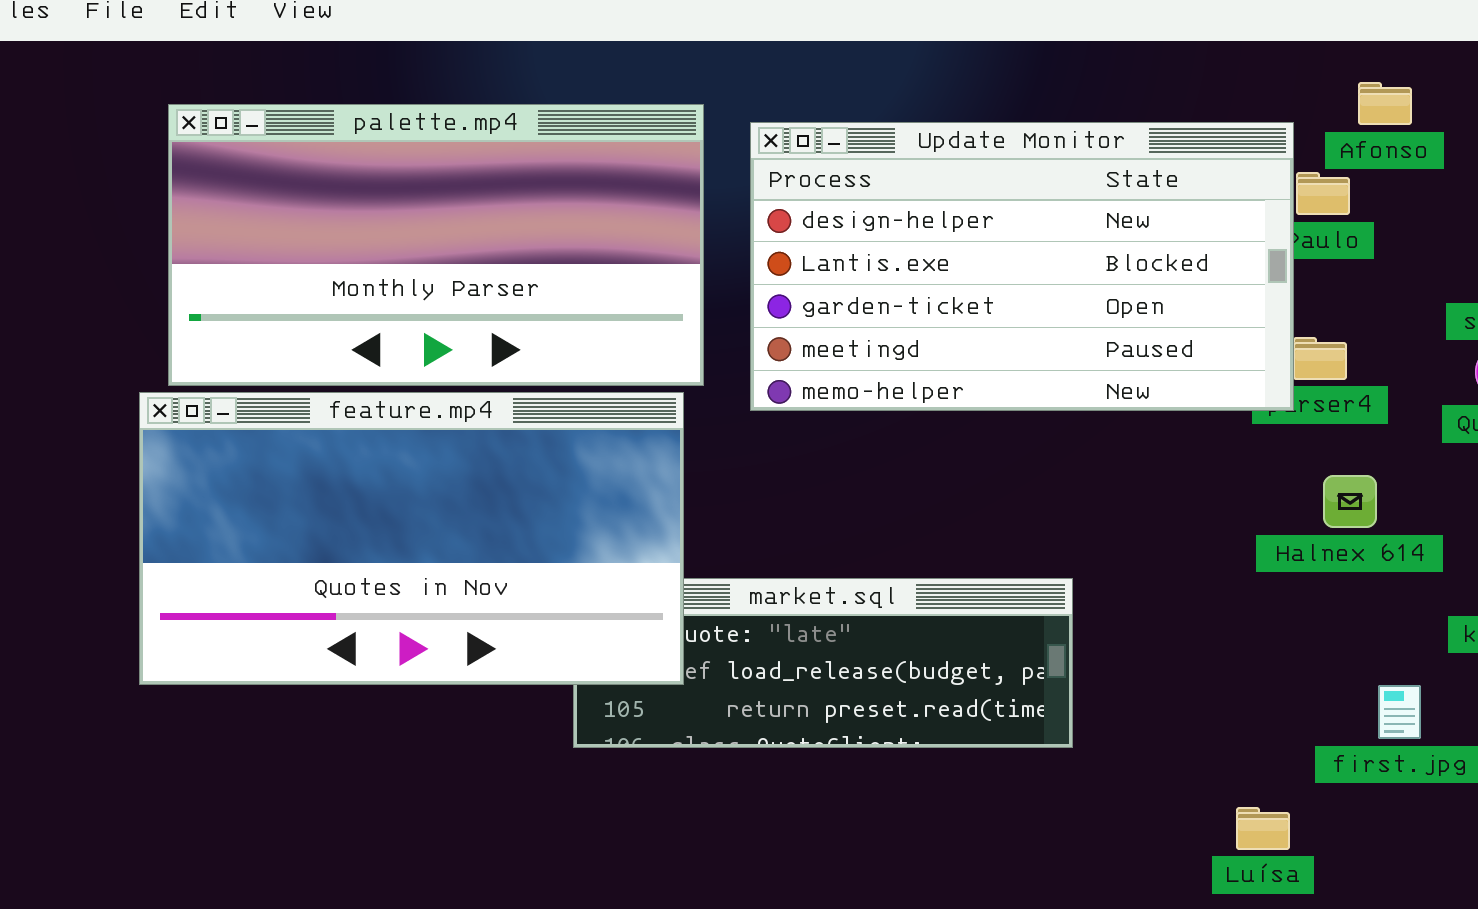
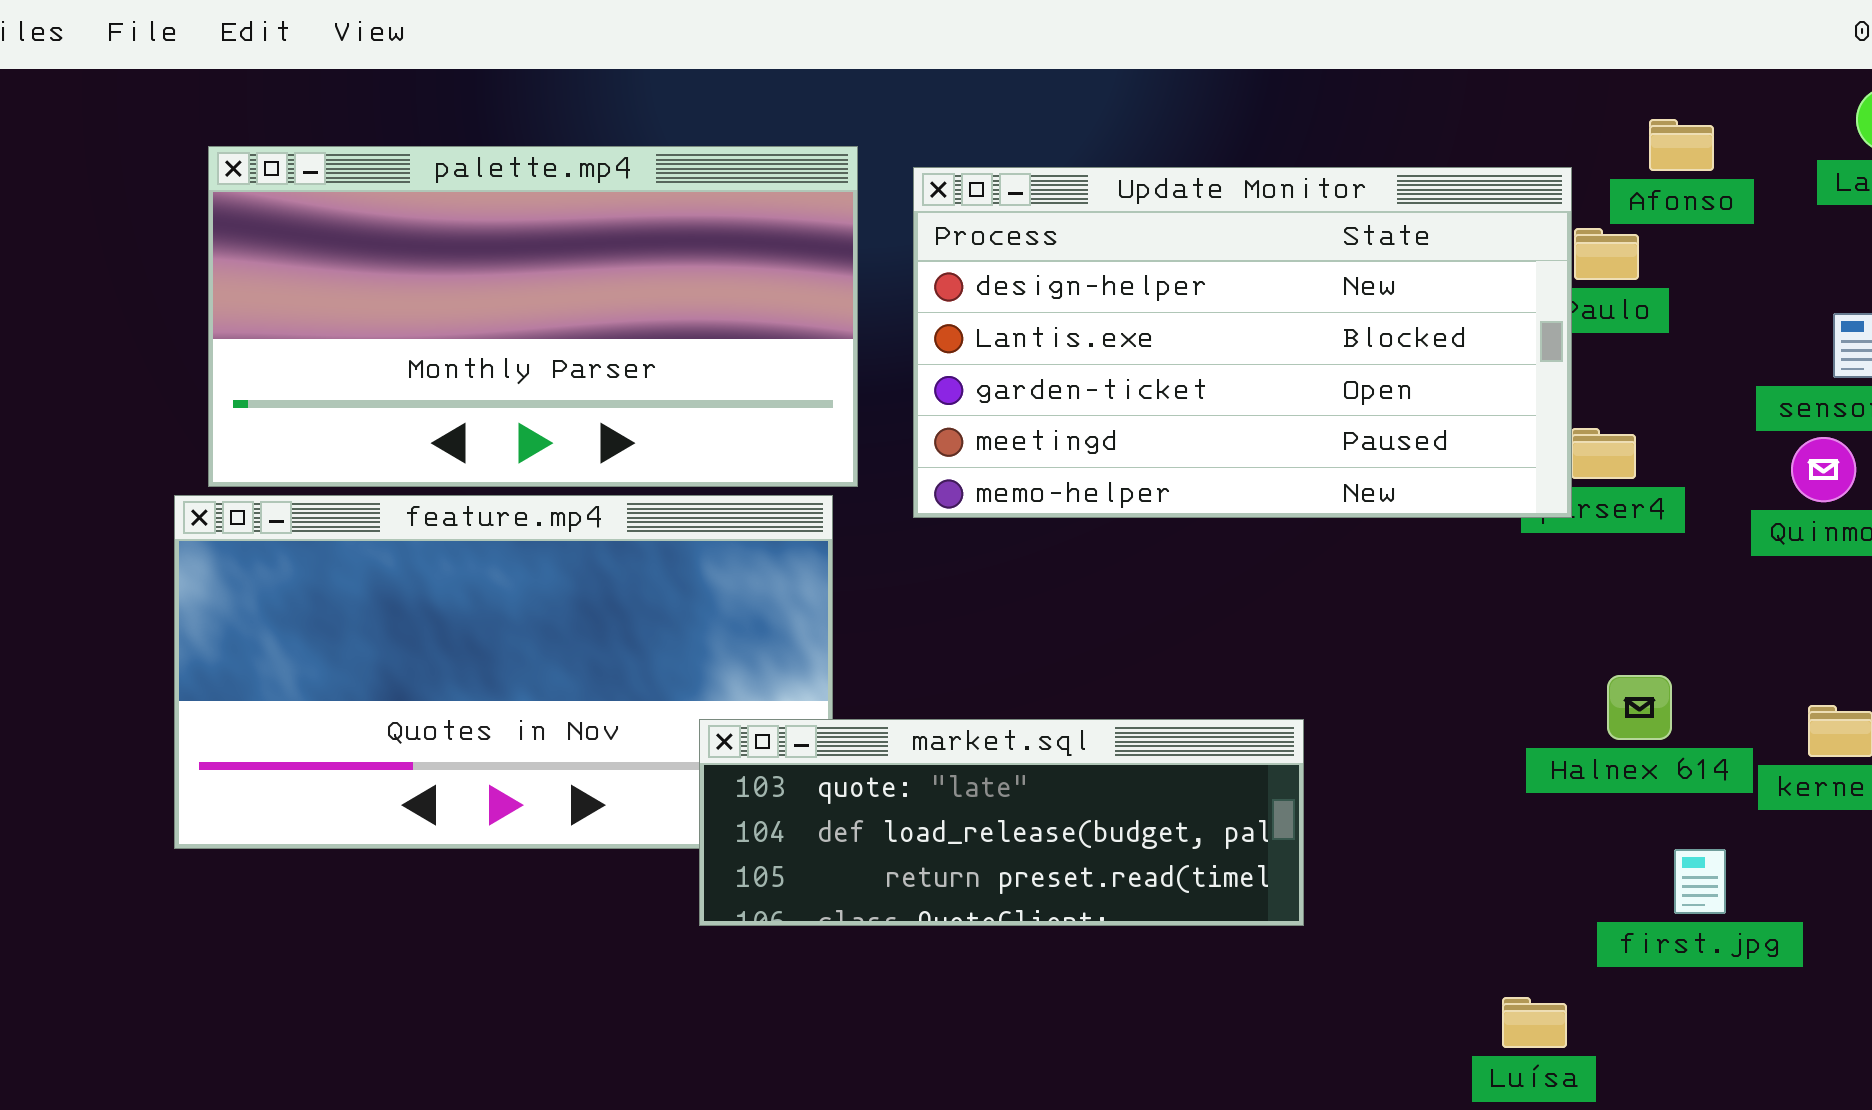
Halnex 614: [1323,475,1377,528] -> [1607,675,1672,740], moved
market.sql: [573,578,1073,748] -> [699,719,1304,926], raised

